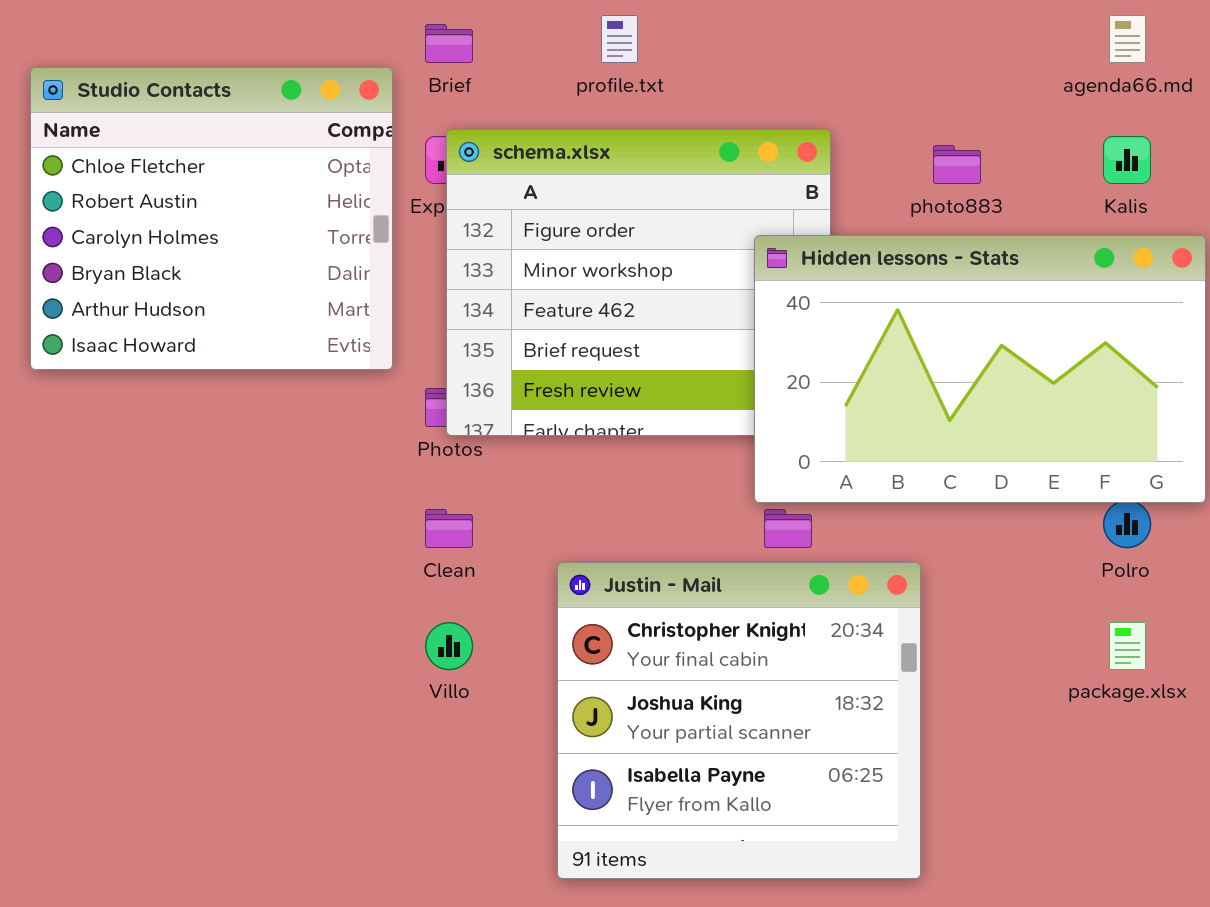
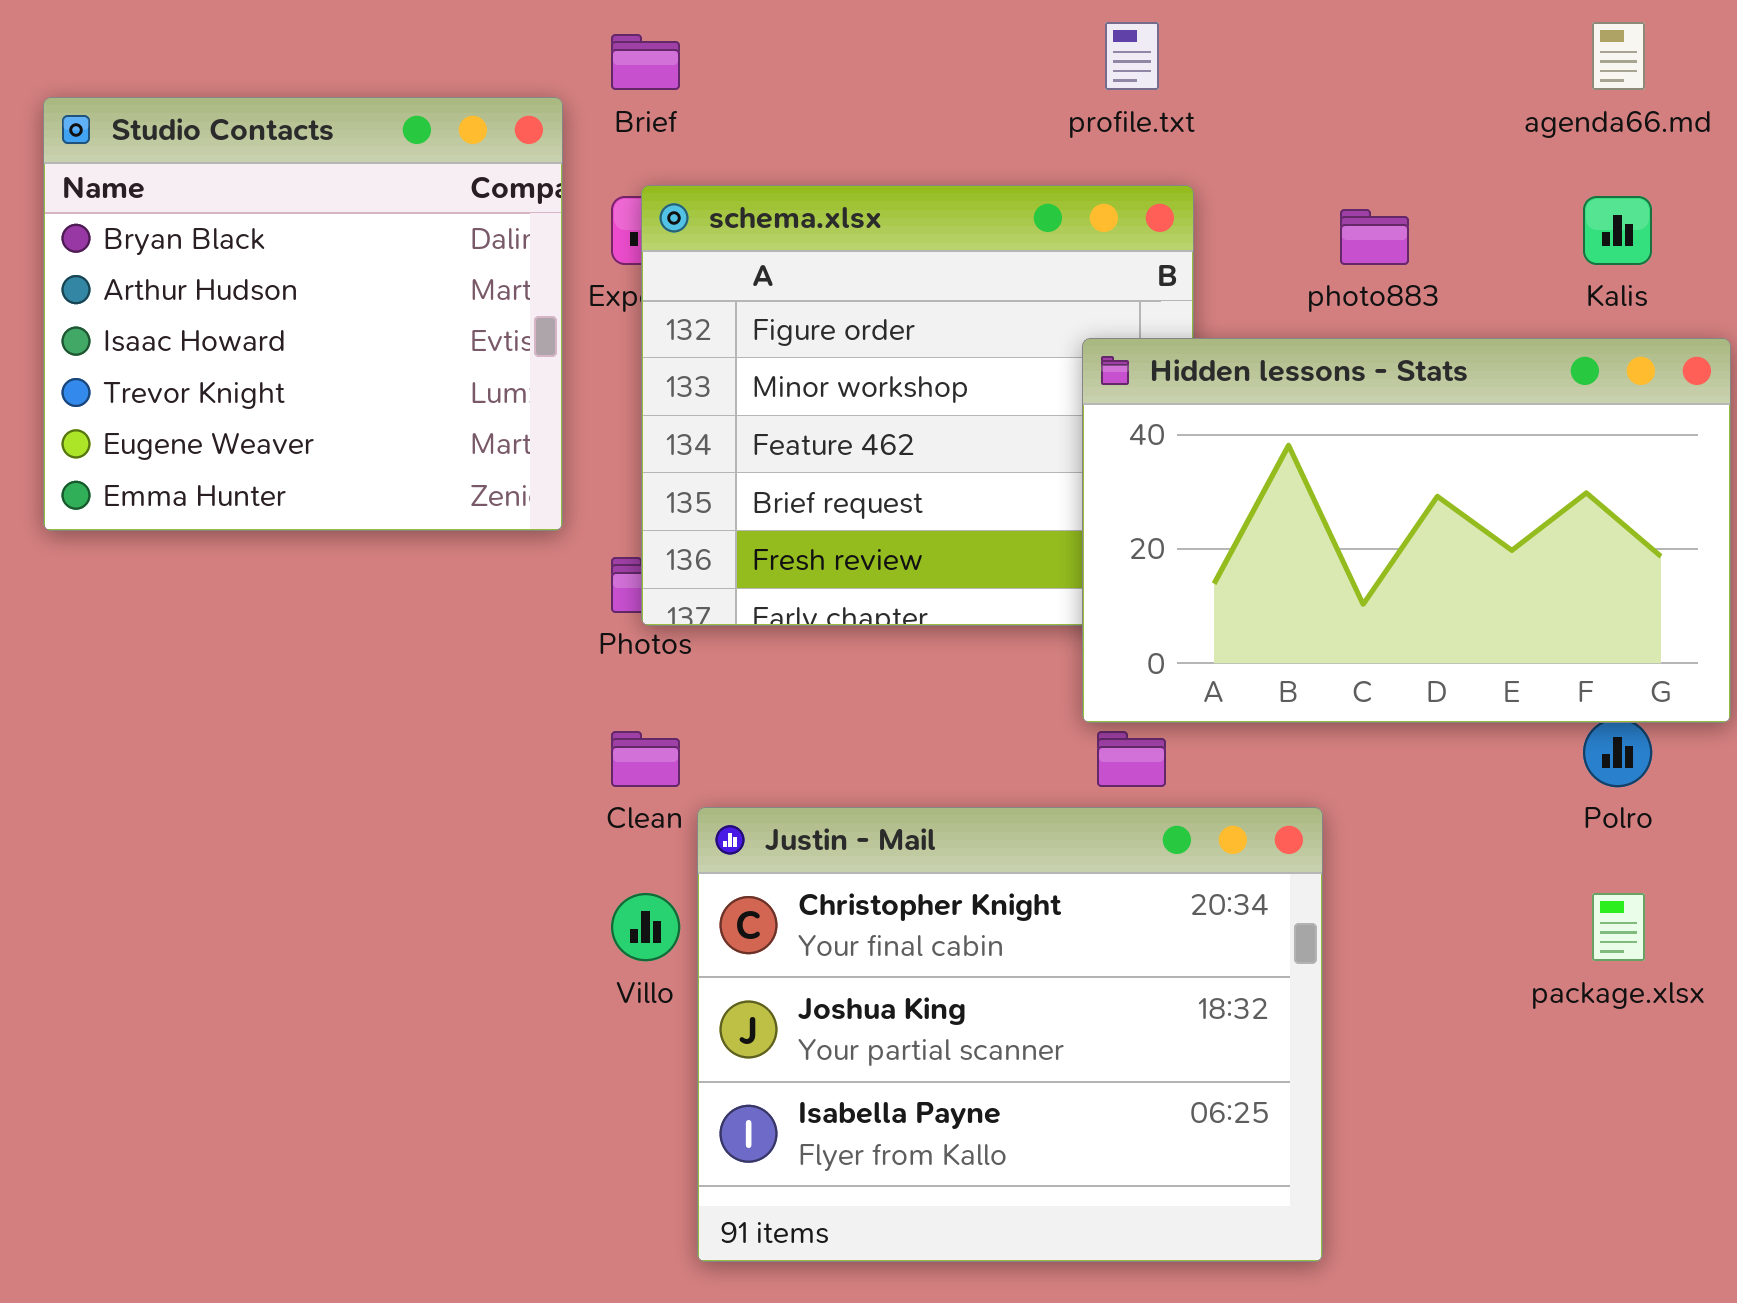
profile.txt: [601,15,638,63] -> [1105,22,1159,90], moved
Studio Contacts: [30,67,393,370] -> [43,97,563,531], scrolled down 3 rows
Justin - Mail: [557,562,921,879] -> [697,807,1323,1262], resized

